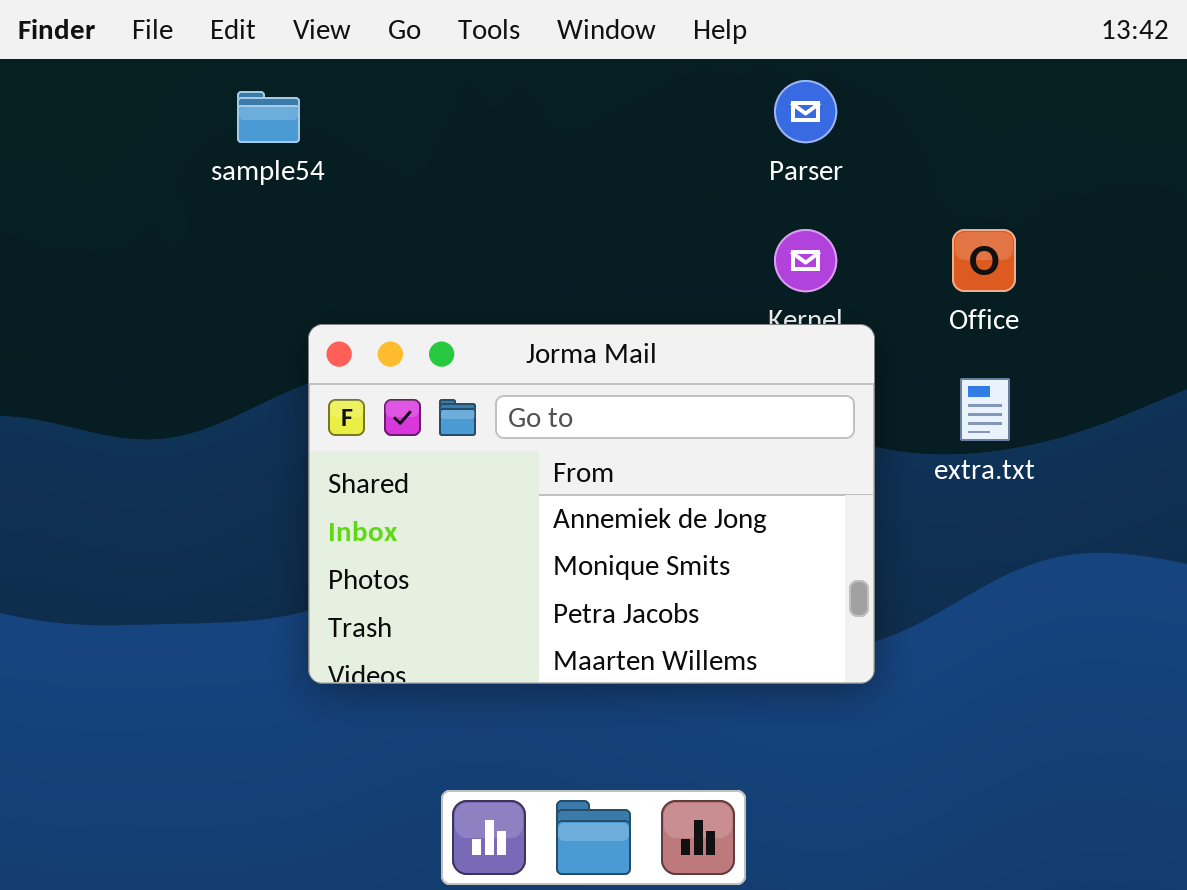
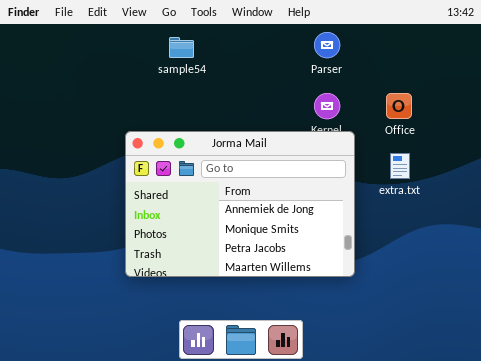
sample54: [237,91,300,143] -> [169,37,194,58], moved

